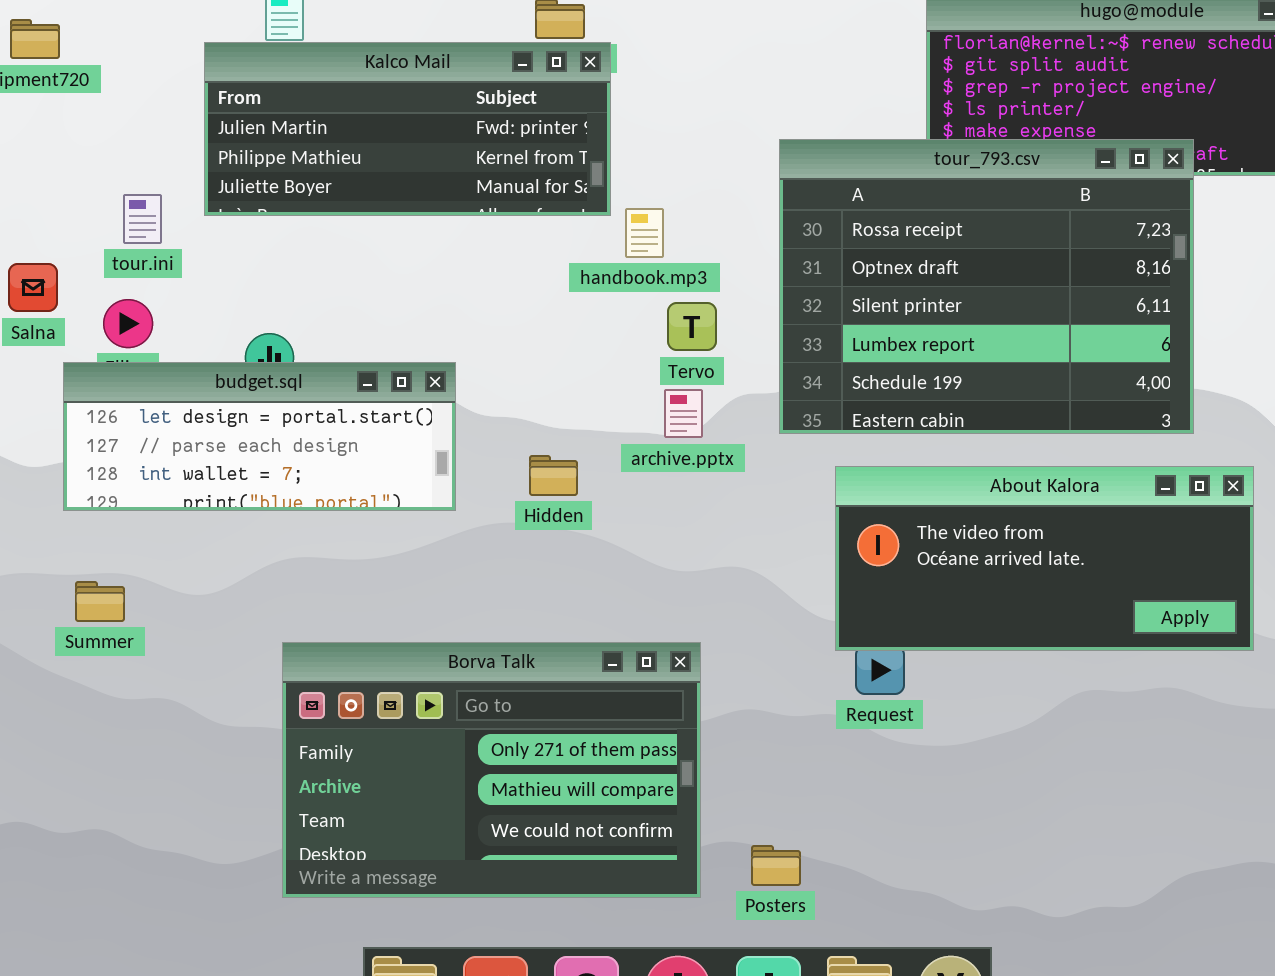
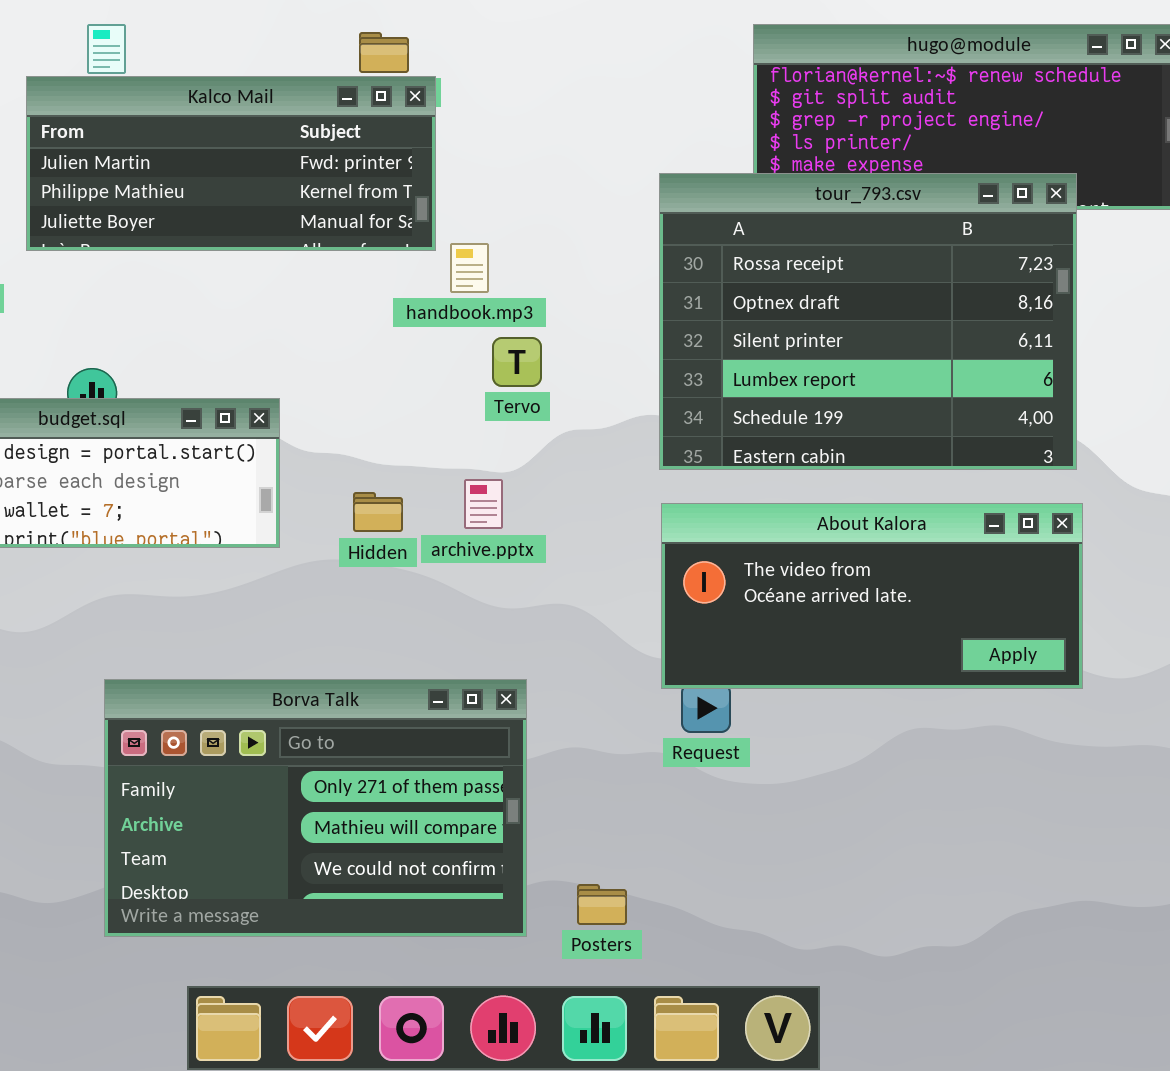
tour_793.csv: [779,139,1194,434] -> [659,173,1077,470], moved
archive.pptx: [664,389,703,438] -> [464,479,503,529], moved

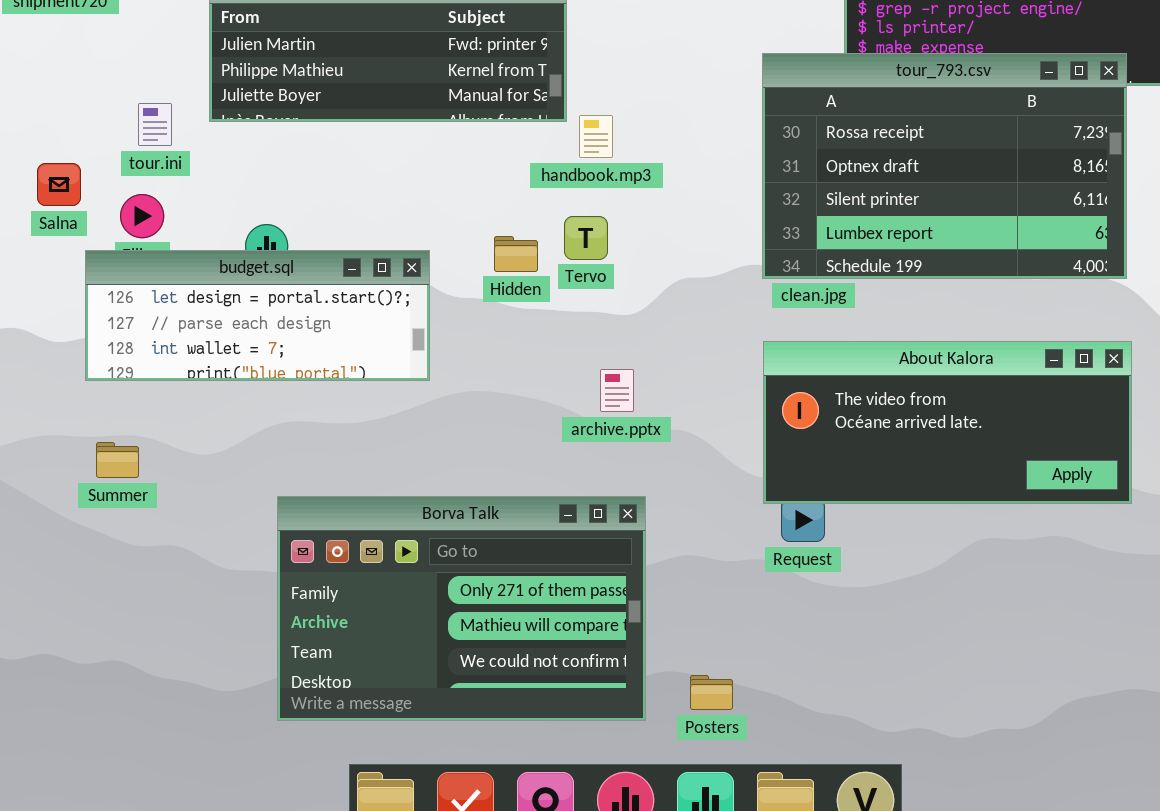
tour_793.csv: [659,173,1077,470] -> [762,53,1127,279], resized
Tervo: [492,337,542,387] -> [564,216,608,260], moved
archive.pptx: [464,479,503,529] -> [600,369,634,412], moved
Hidden: [353,492,403,532] -> [494,236,538,272], moved

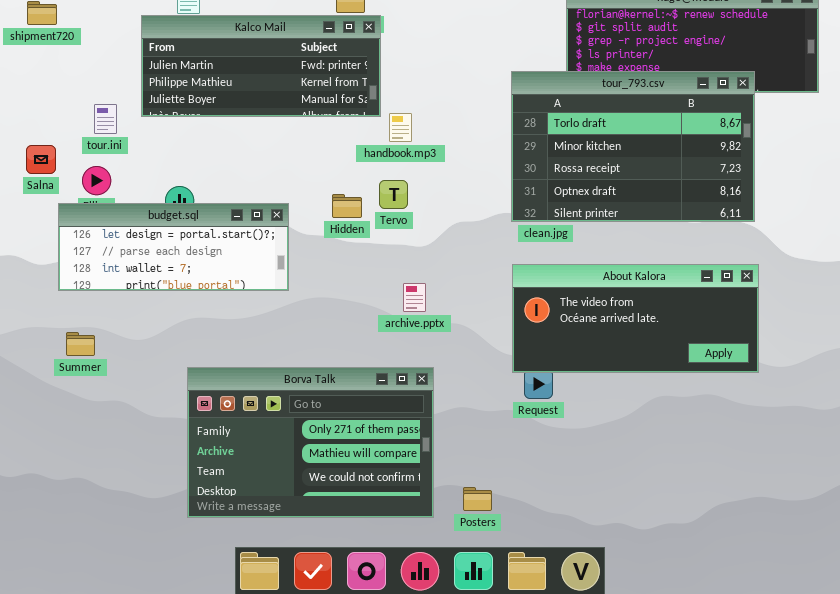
tour_793.csv: [762,53,1127,279] -> [511,71,755,222], scrolled up 2 rows

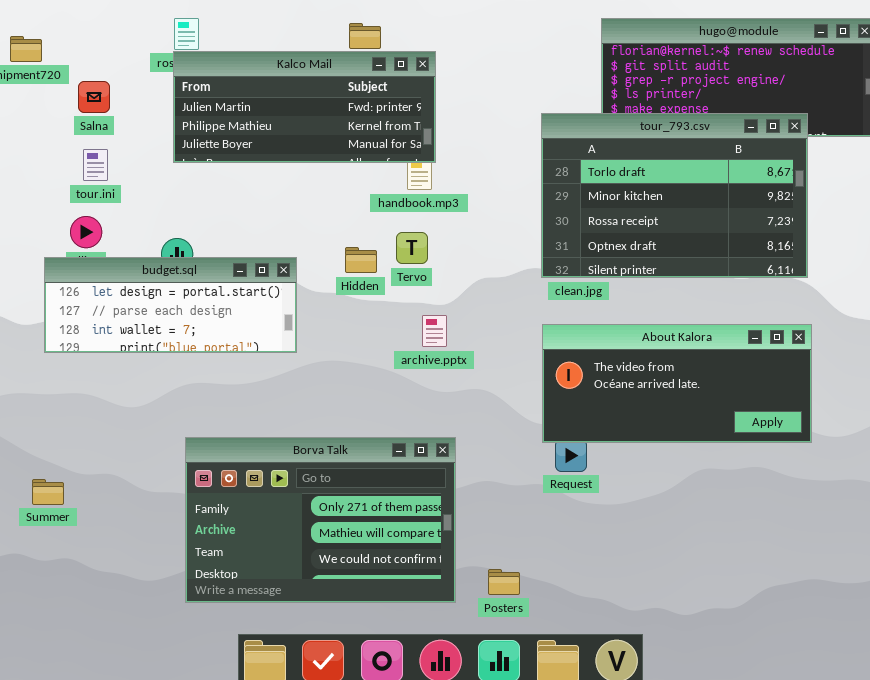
Kalco Mail: [141,15,381,117] -> [173,51,436,163], moved
Salna: [26,145,56,174] -> [78,81,110,113], moved
archive.pptx: [403,283,426,312] -> [422,315,447,347], moved
Summer: [66,332,95,356] -> [32,479,64,505], moved

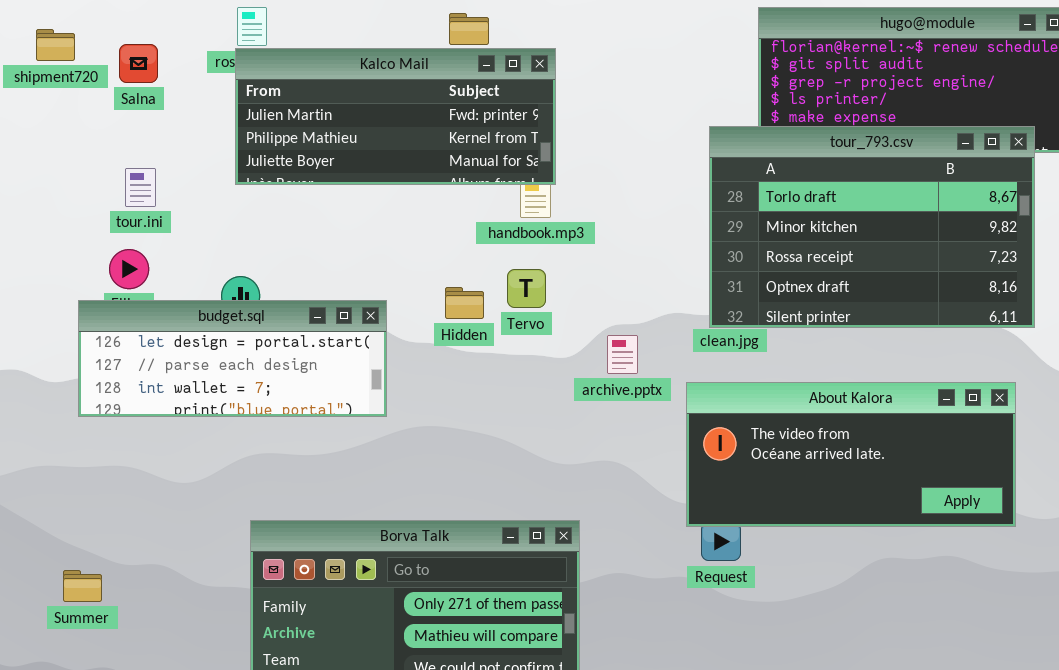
Salna: [78,81,110,113] -> [119,44,158,83], moved
tour_793.csv: [541,113,808,278] -> [709,126,1035,328], moved
archive.pptx: [422,315,447,347] -> [607,335,638,374], moved

